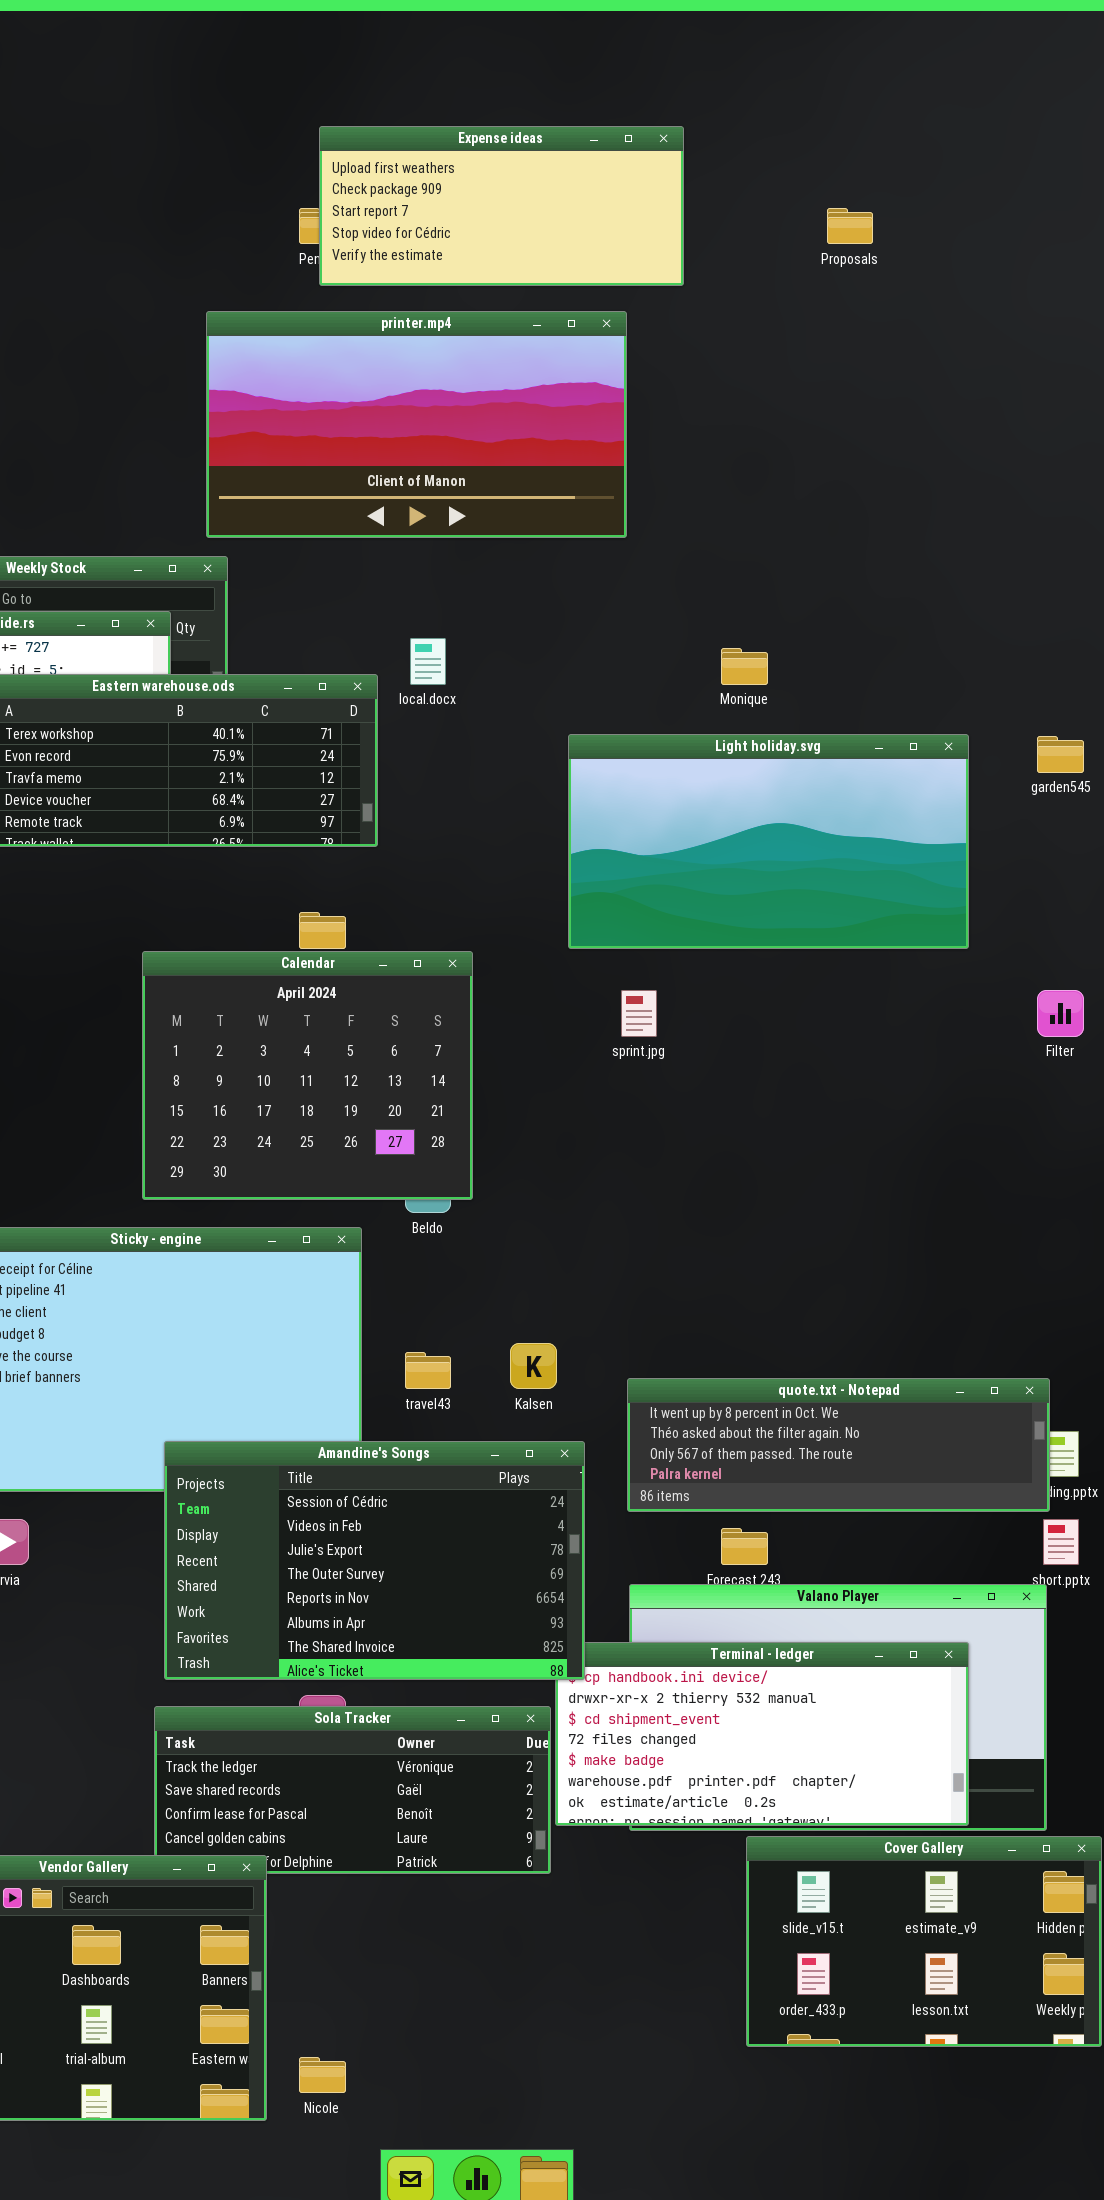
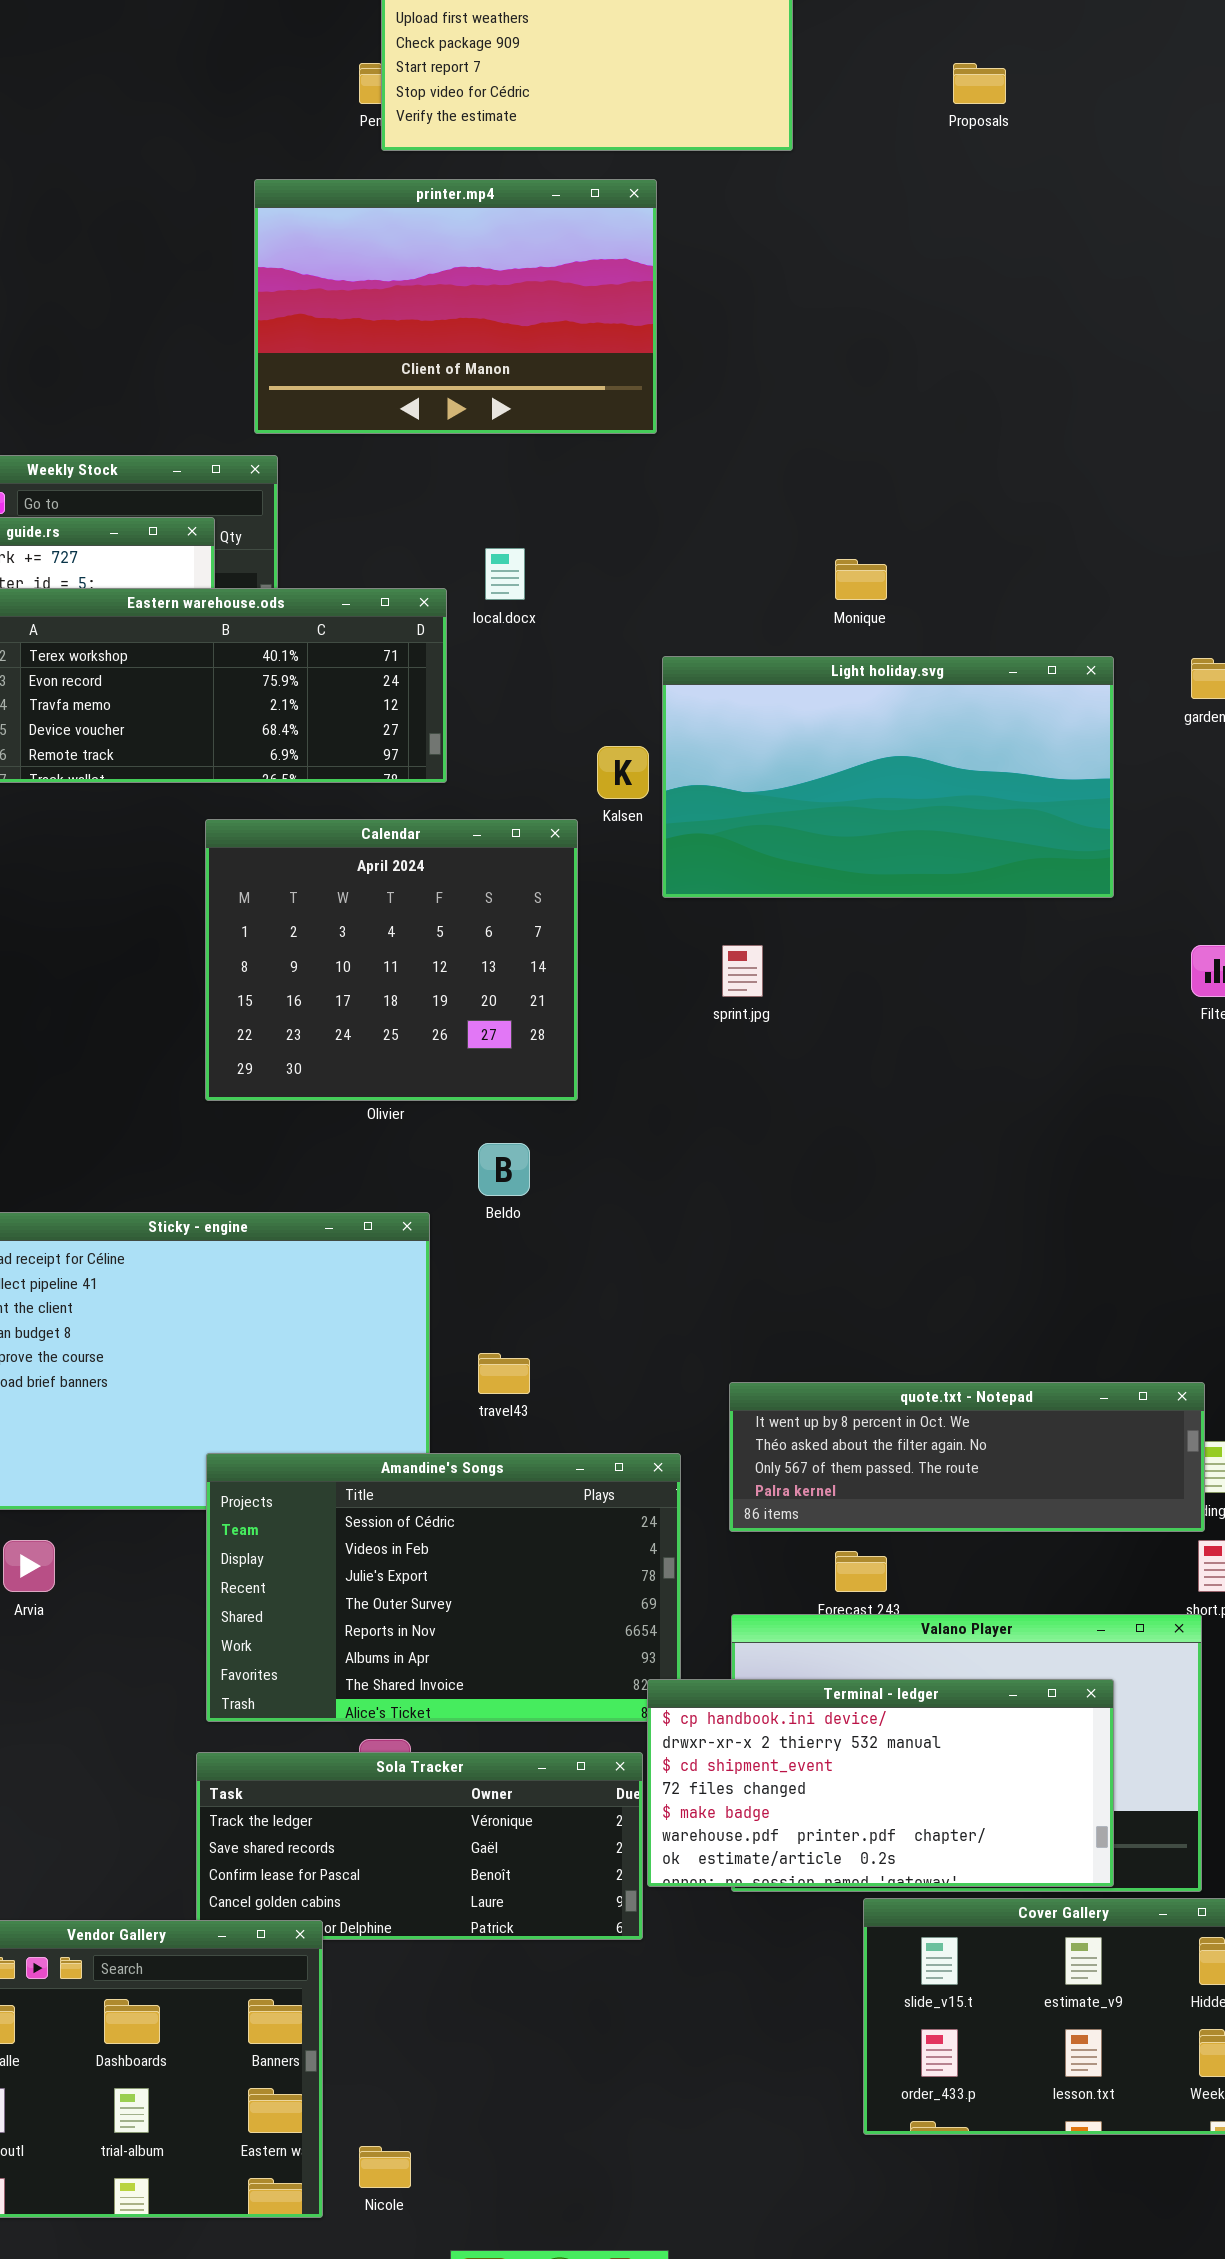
printer.mp4: [206,311,627,538] -> [254,179,657,434], resized
Calendar: [142,951,473,1200] -> [205,819,578,1101], moved
Kalsen: [510,1343,557,1389] -> [597,746,649,799], moved
Terminal - ledger: [555,1642,969,1826] -> [647,1679,1114,1887], raised

